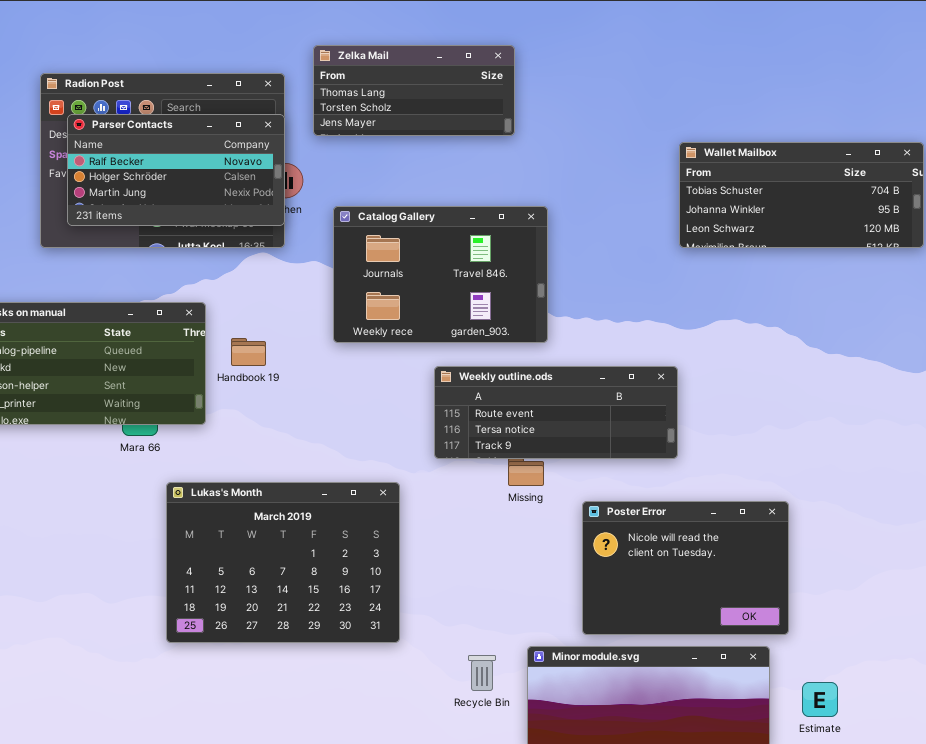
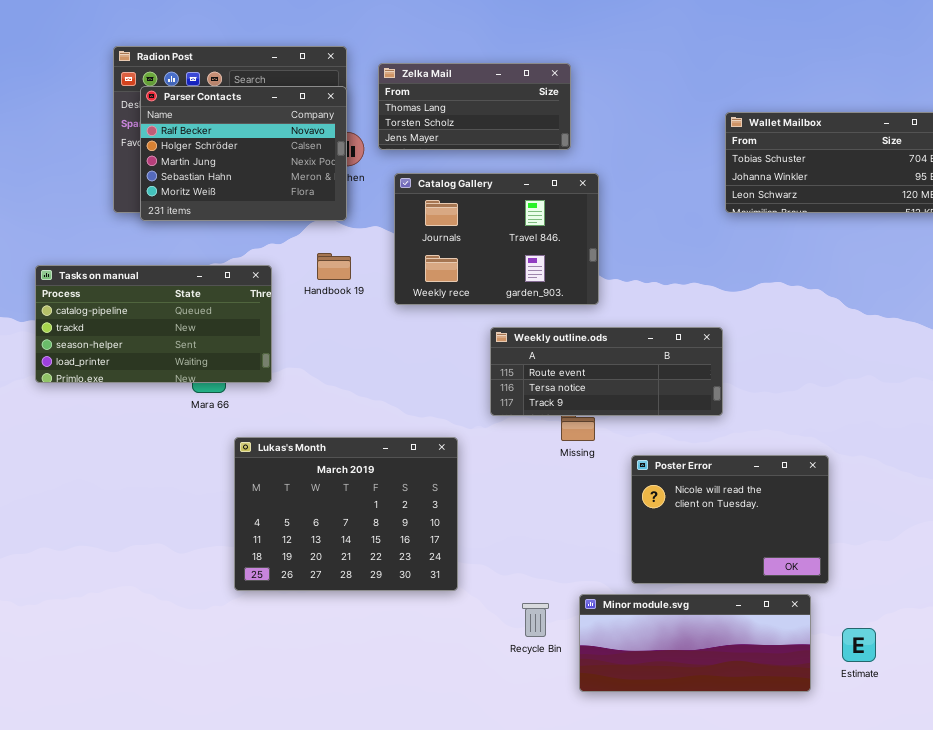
Zelka Mail: [313,45,515,136] -> [378,63,571,150], moved
Parser Contacts: [67,114,285,226] -> [140,86,347,221], resized
Handbook 19: [231,338,266,366] -> [317,253,351,280], moved

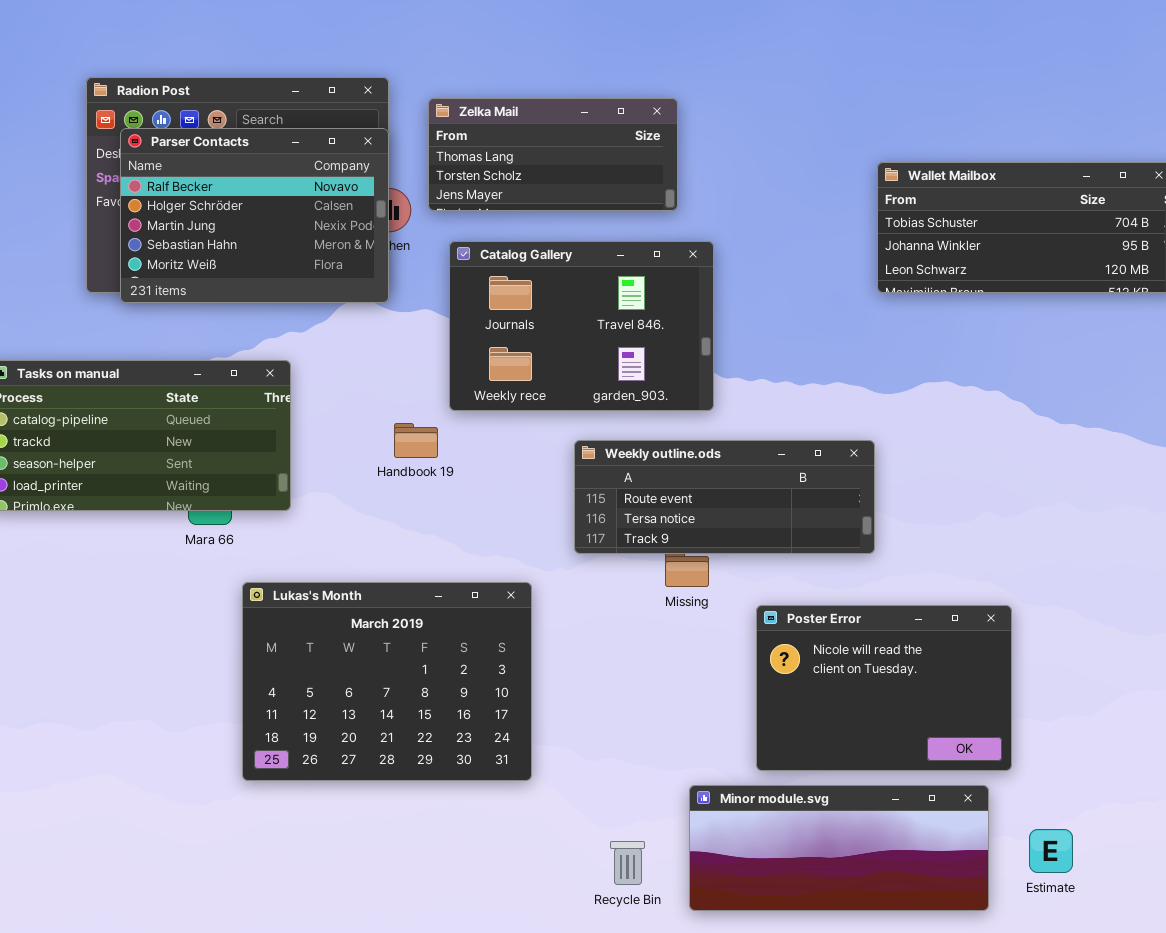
Handbook 19: [317,253,351,280] -> [394,423,438,458], moved
Recycle Bin: [522,603,549,637] -> [610,841,645,885], moved

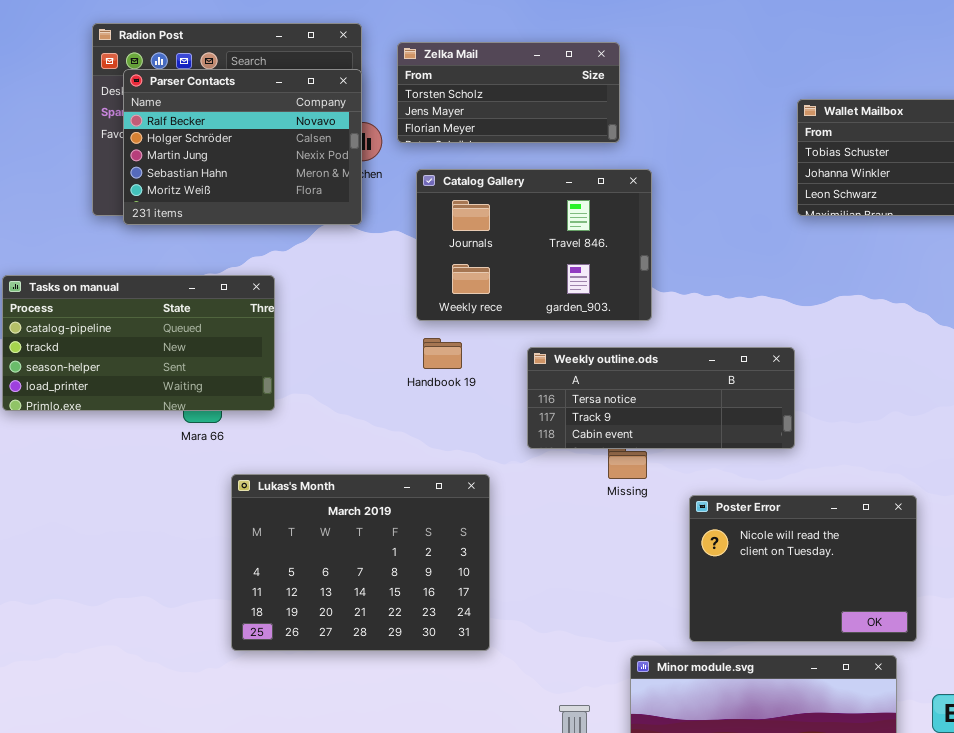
Zelka Mail: [428,98,678,211] -> [397,42,620,143], scrolled down 1 row
Handbook 19: [394,423,438,458] -> [423,338,462,369], moved
Weekly outline.ods: [574,440,875,554] -> [527,347,795,449], scrolled down 1 row

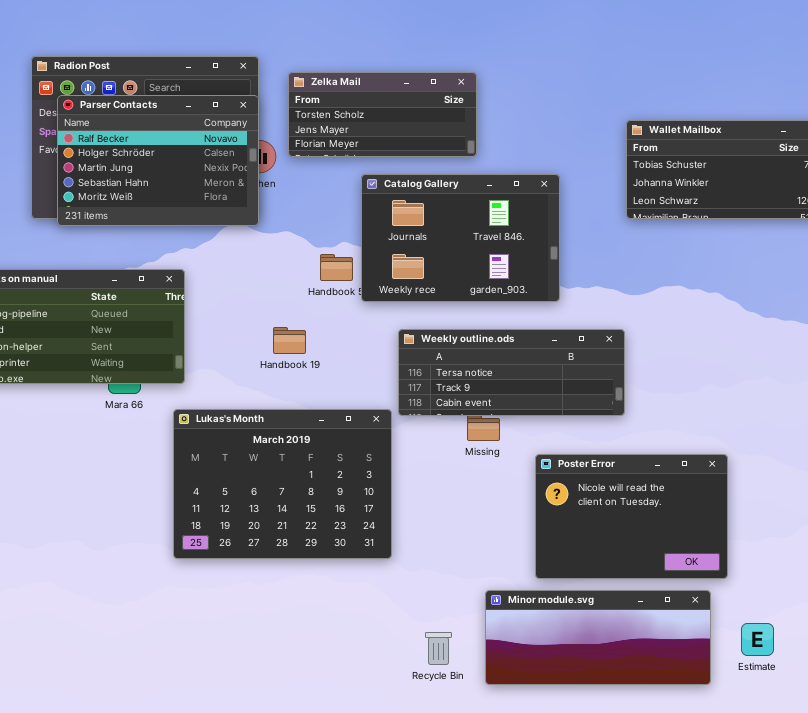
Catalog Gallery: [416,169,652,321] -> [361,174,560,302], moved
Handbook 19: [423,338,462,369] -> [273,327,306,354], moved
Lukas's Month: [231,474,490,651] -> [173,409,392,559], moved

